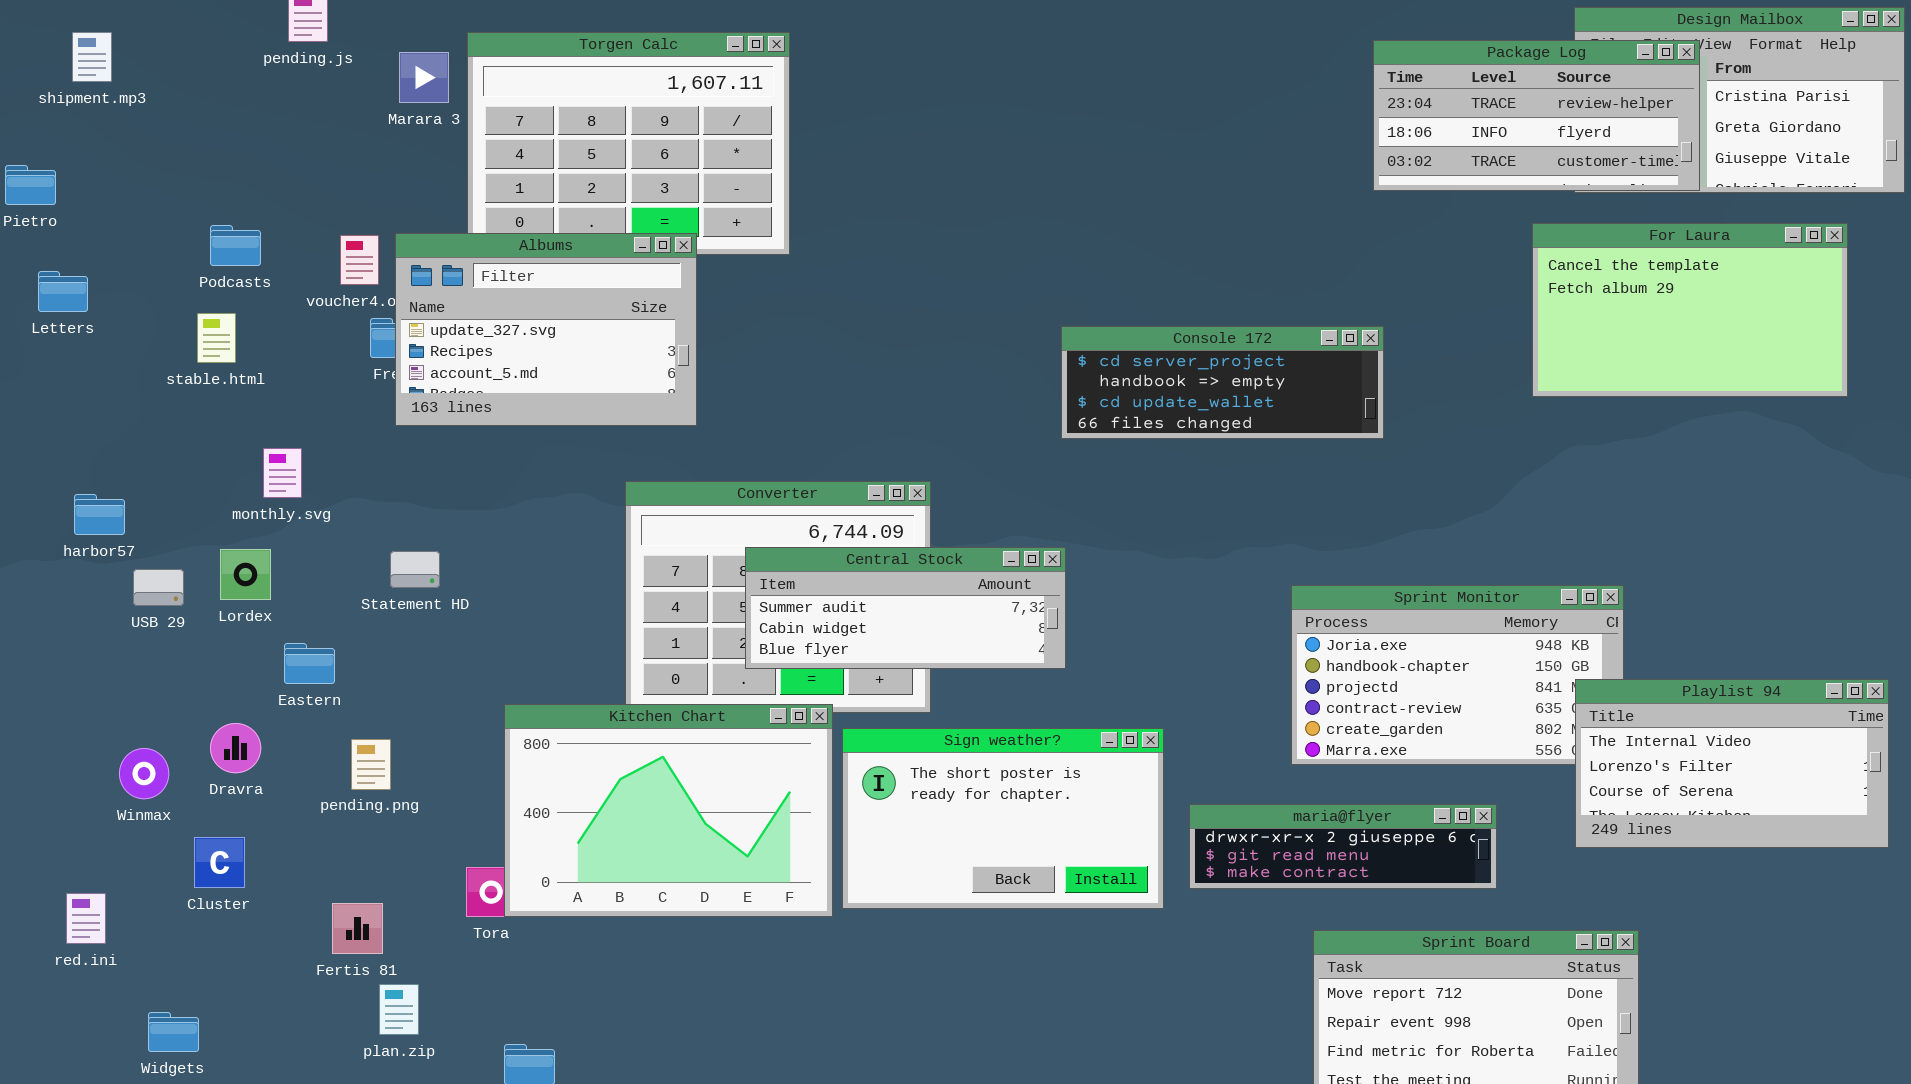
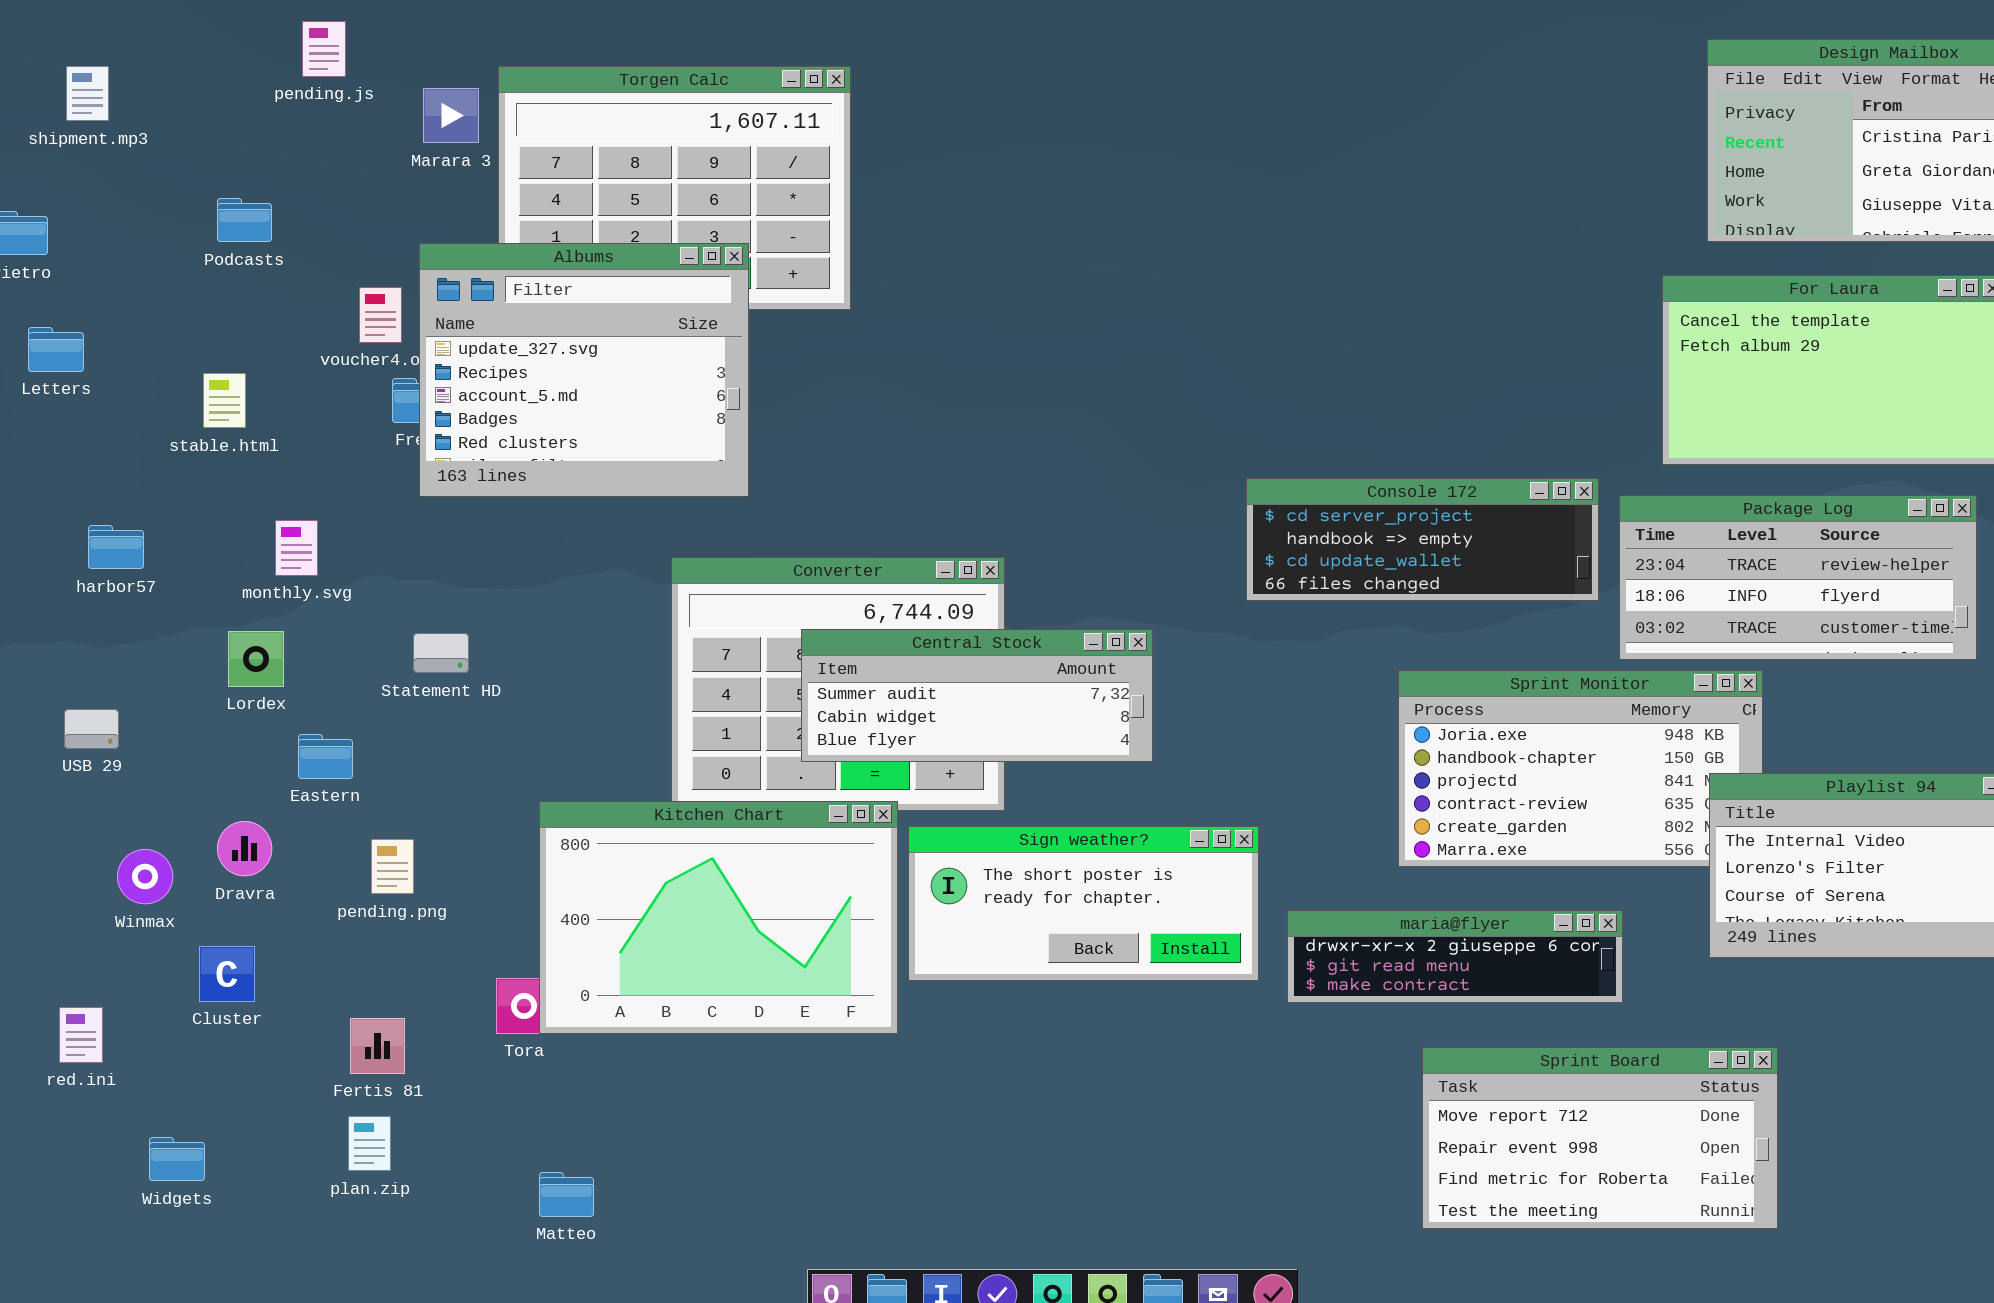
Package Log: [1373,40,1700,191] -> [1619,495,1977,660], moved
Podcasts: [210,225,261,266] -> [217,198,272,242], moved
Albums: [395,233,697,426] -> [419,243,749,497], resized
Console 172: [1061,326,1384,439] -> [1246,478,1599,601], moved
harbor57: [74,494,125,535] -> [88,525,144,569], moved
USB 29: [133,569,184,606] -> [64,709,119,749], moved
Sign weather?: [842,728,1164,909] -> [908,826,1259,981], resized
plan.zip: [379,984,419,1035] -> [348,1116,391,1171], moved

